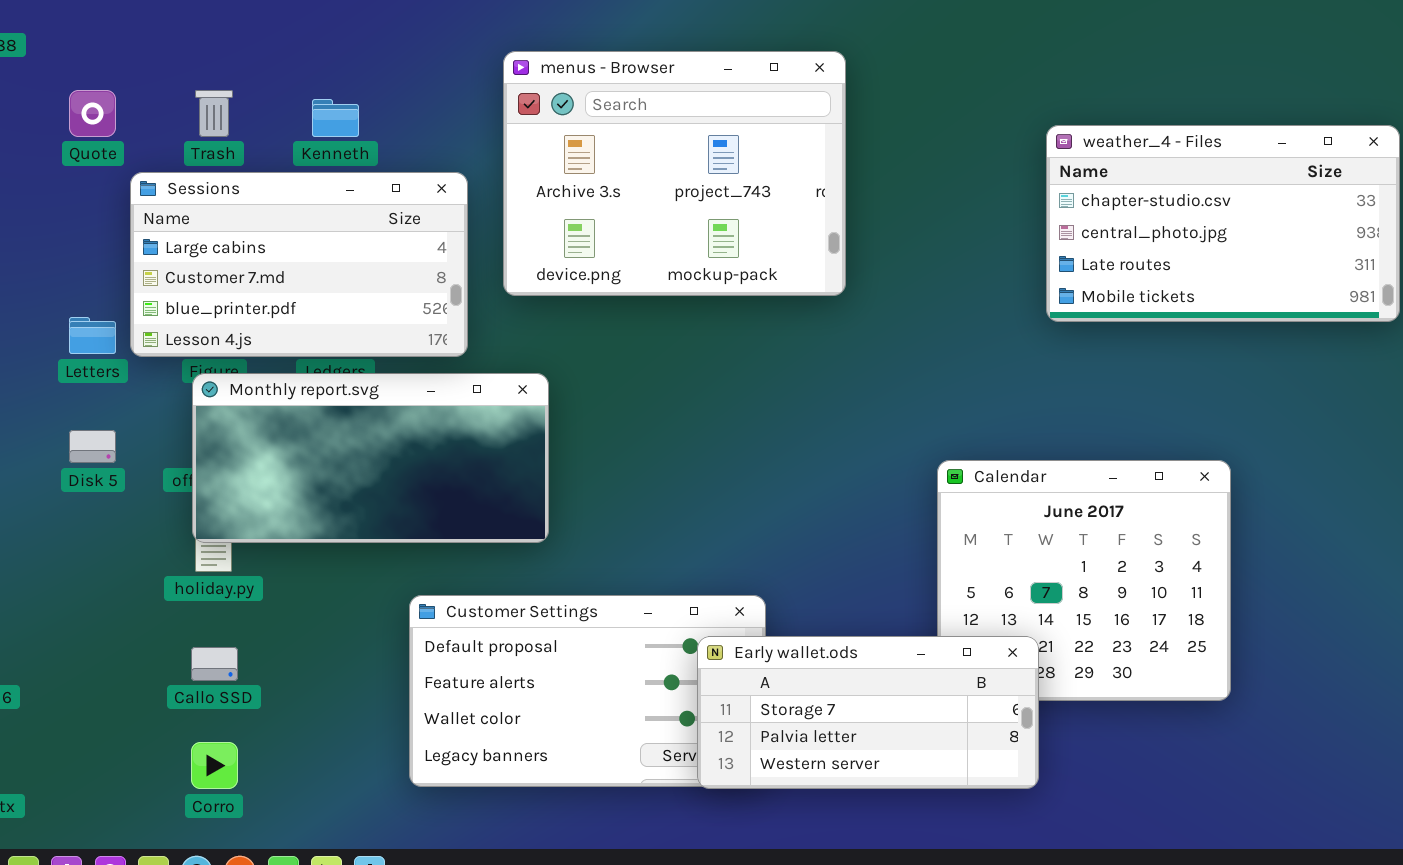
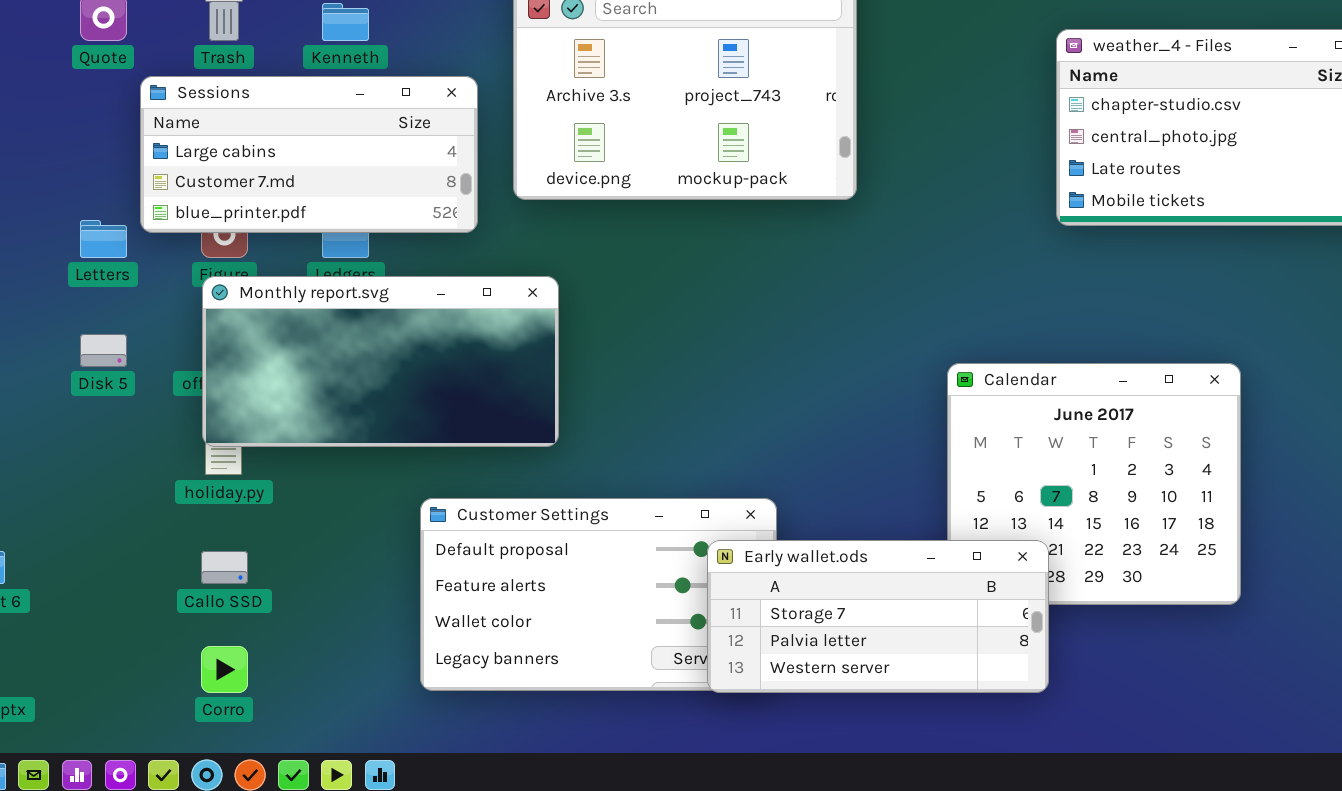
Sessions: [130,172,468,357] -> [140,76,478,233], resized

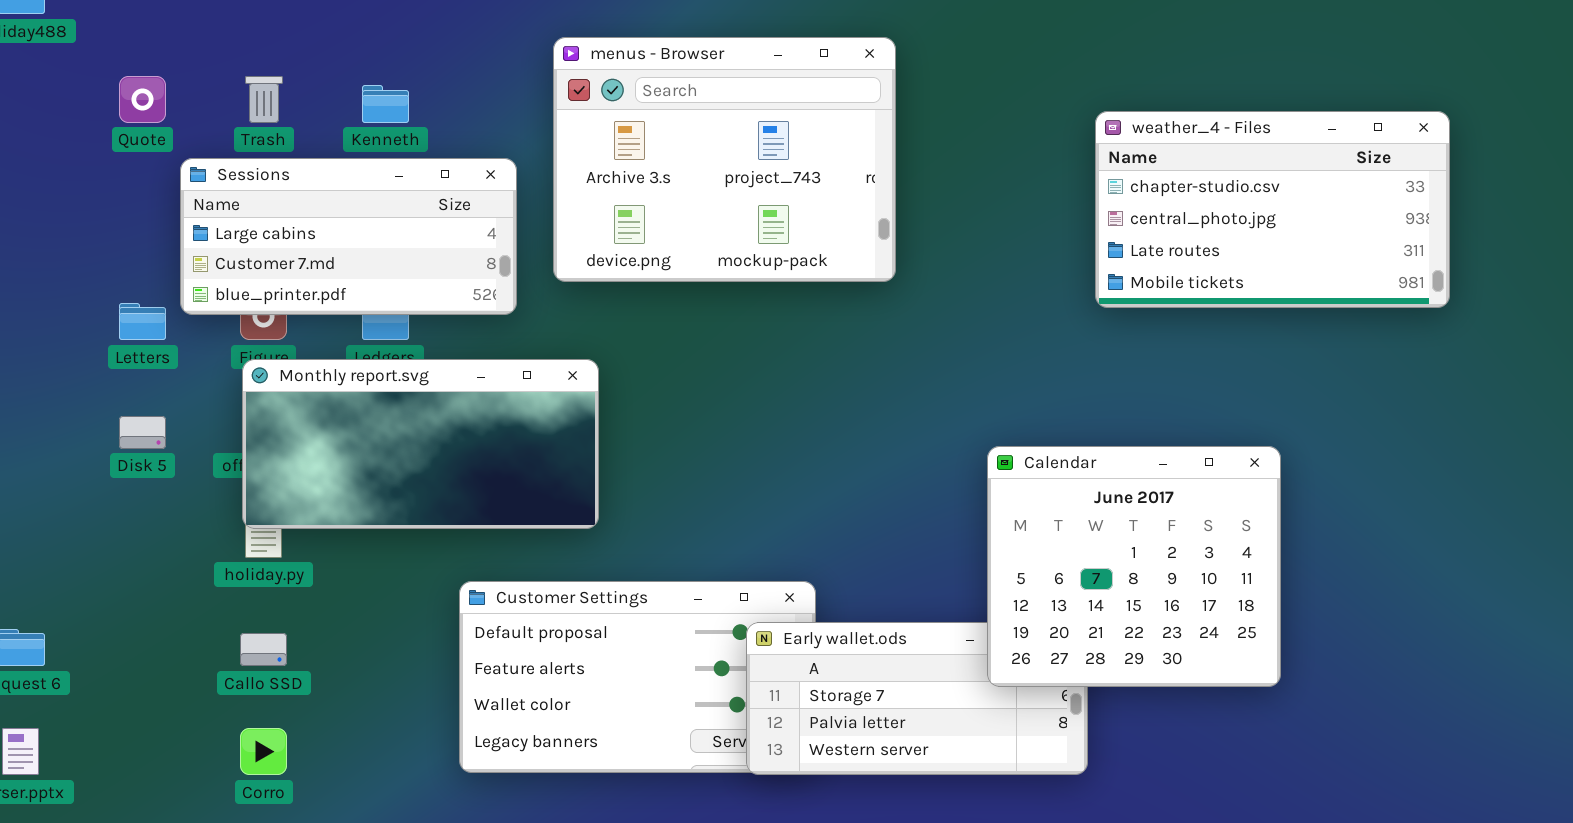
Calendar: [947,363,1241,605] -> [987,446,1281,687], raised

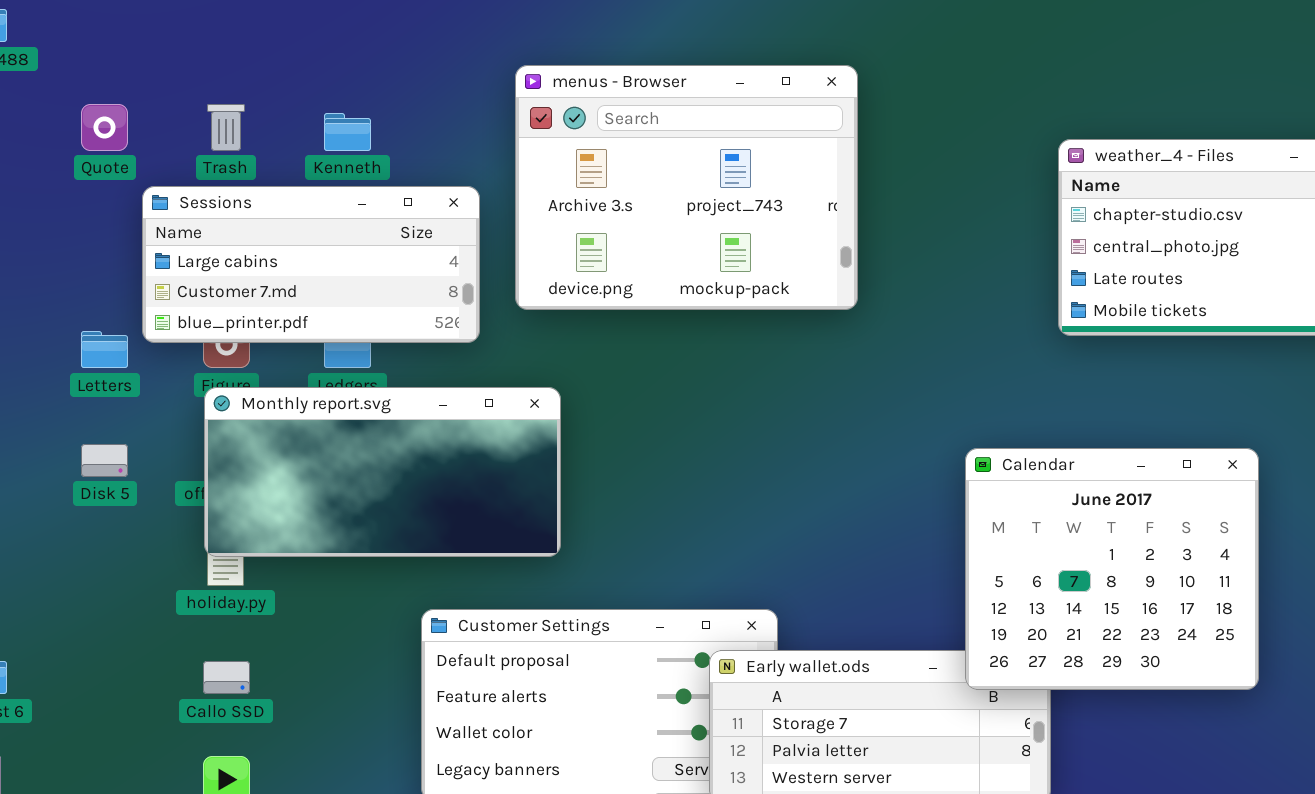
Calendar: [987,446,1281,687] -> [965,448,1259,690], moved

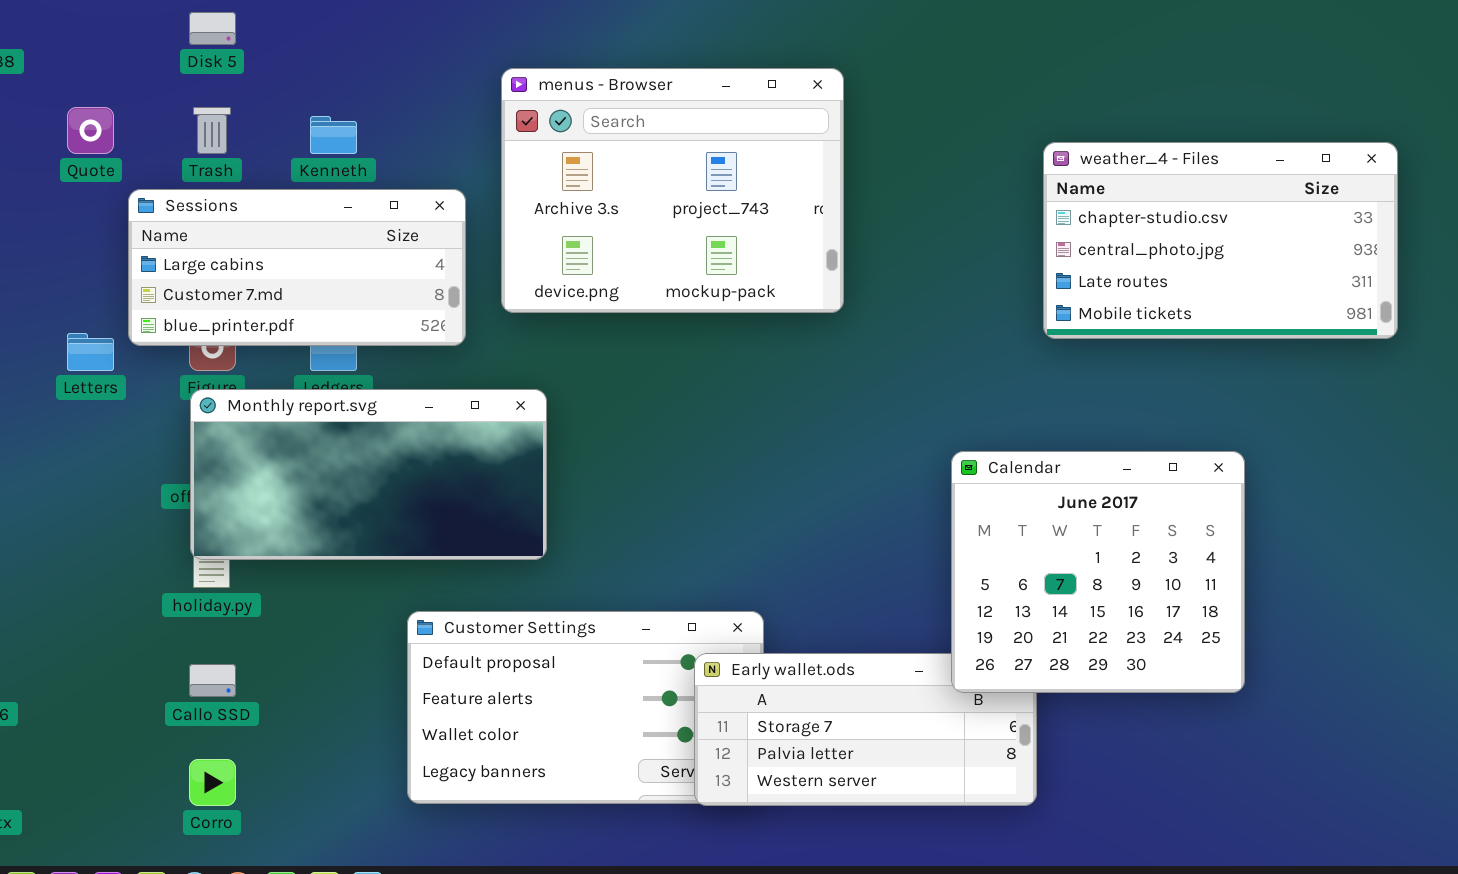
Disk 5: [81,444,128,477] -> [189,12,236,45], moved

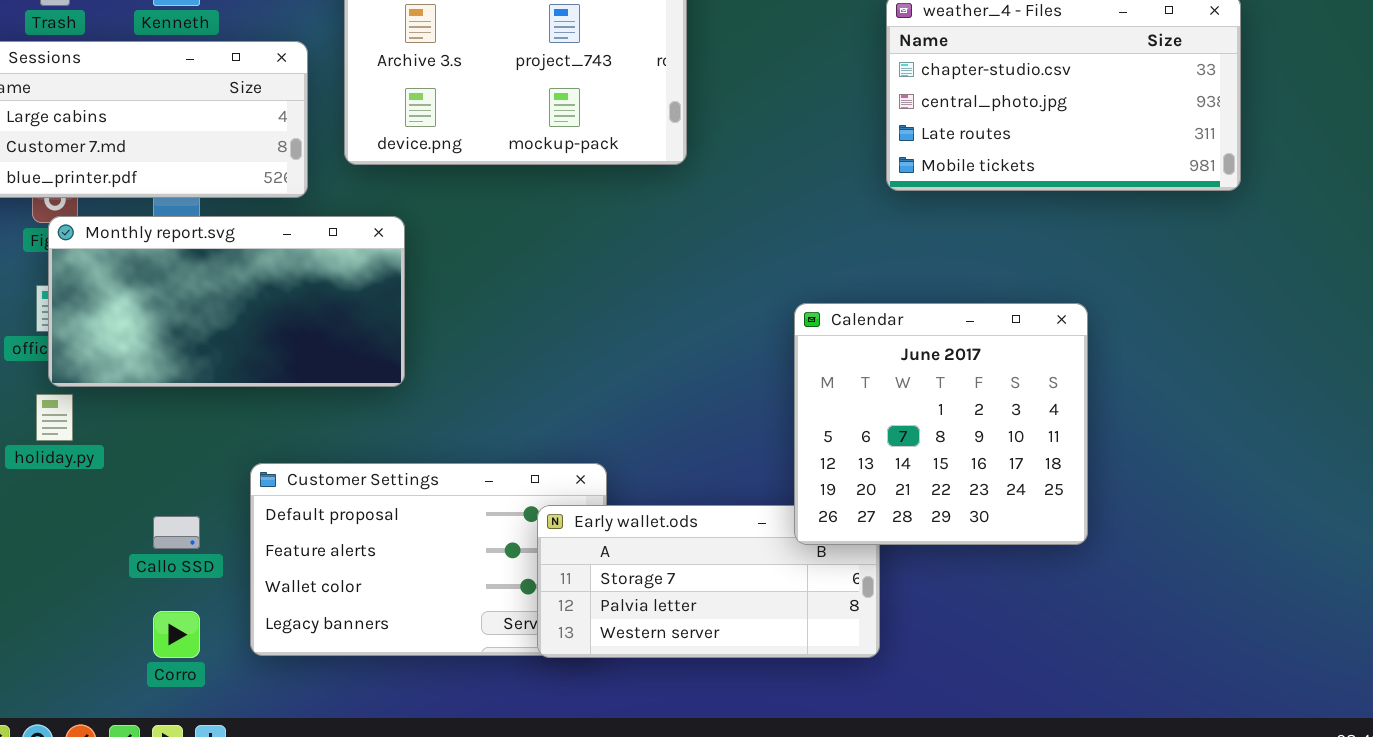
Monthly report.svg: [190,389,547,560] -> [48,216,405,387], moved
Callo SSD: [189,664,236,697] -> [153,516,200,549], moved
Corro: [189,759,236,806] -> [153,611,200,658], moved

